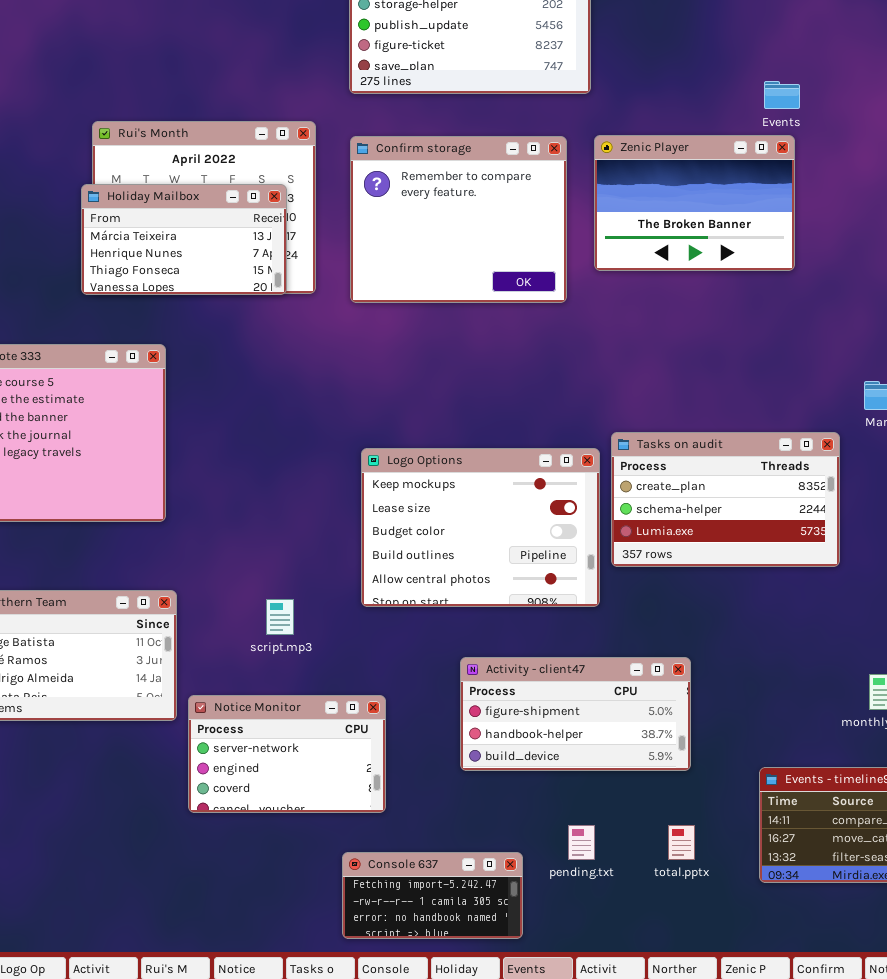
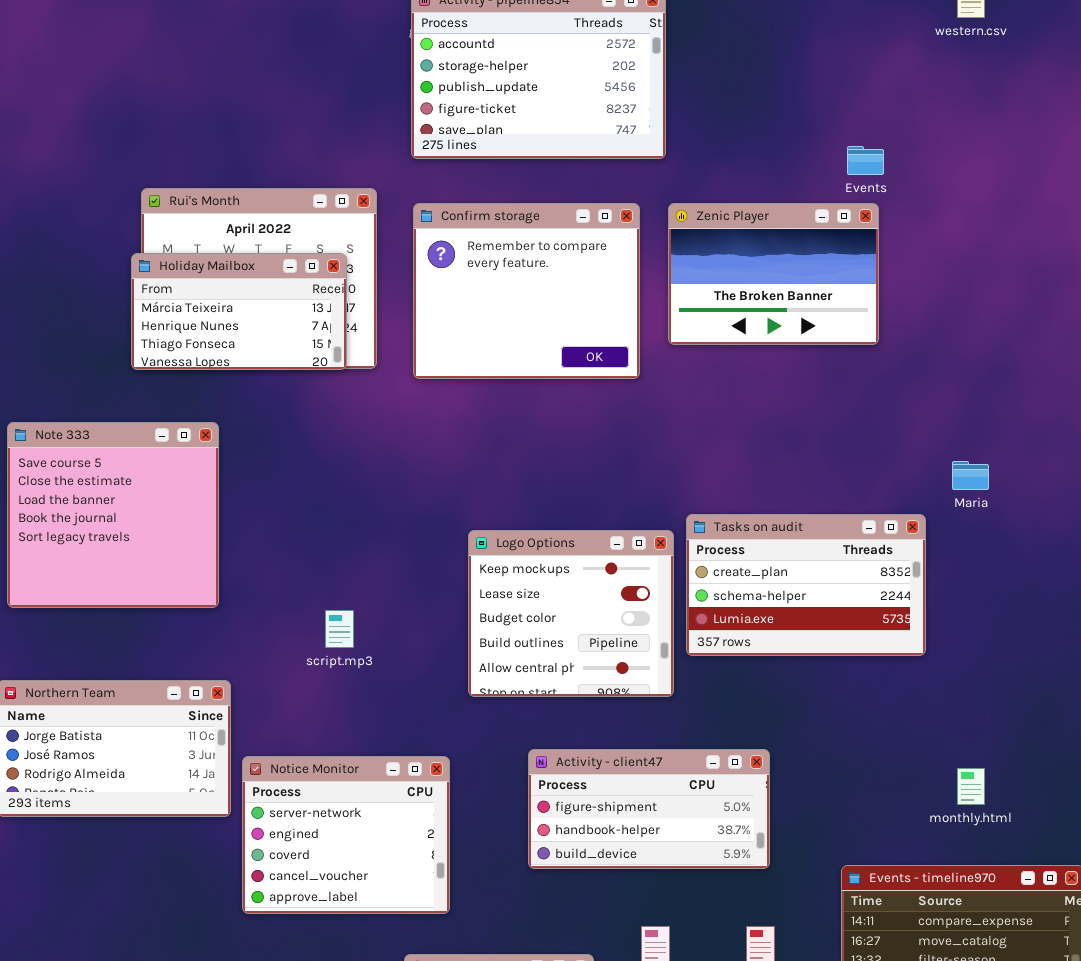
Logo Options: [361,448,600,607] -> [468,530,674,697], resized
script.mp3: [266,599,294,635] -> [325,610,354,648], moved
Notice Monitor: [188,695,386,813] -> [242,756,450,914], resized

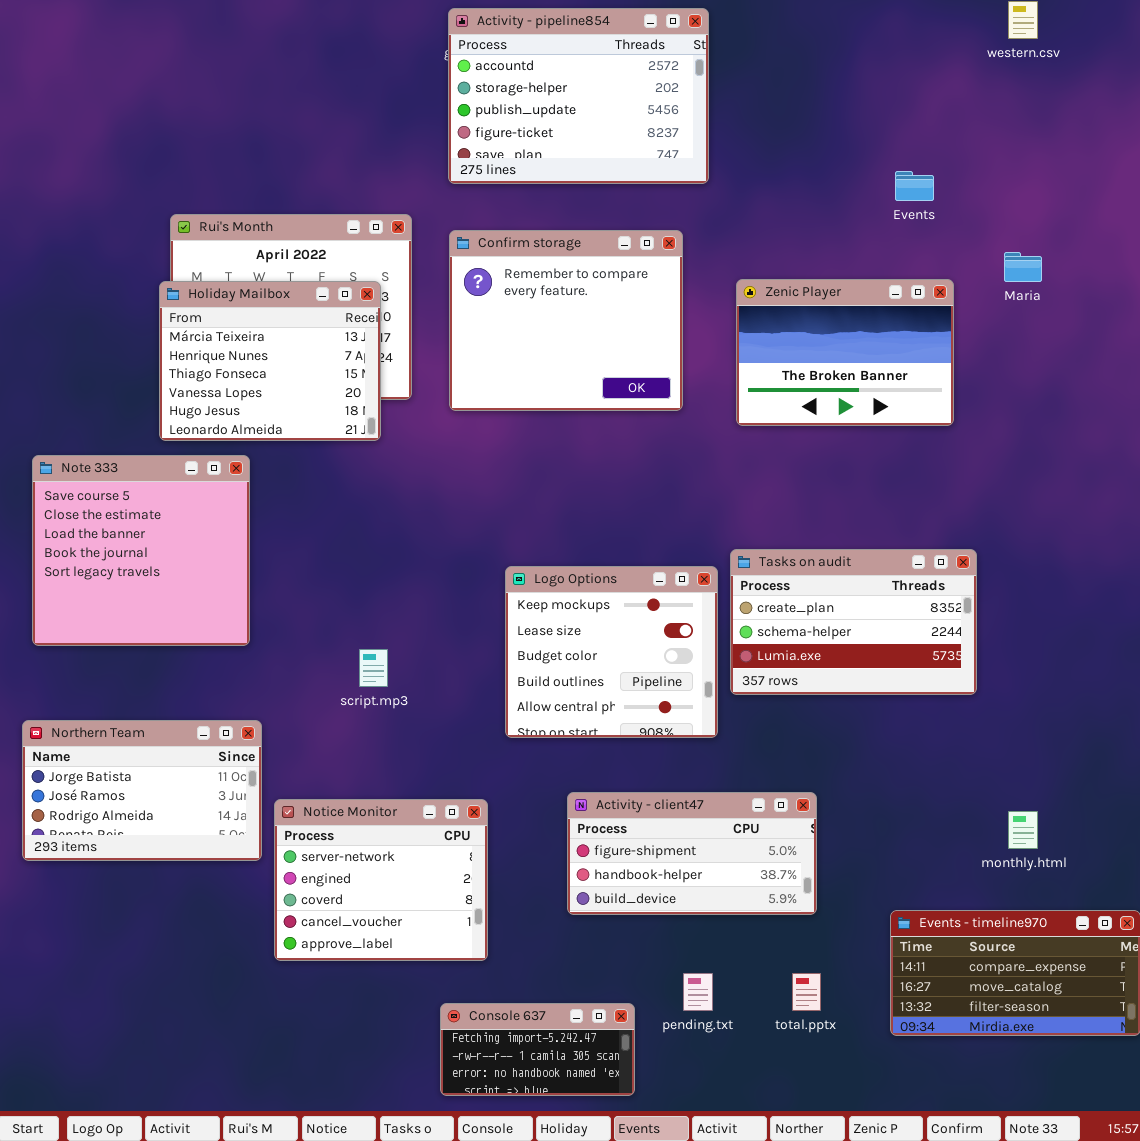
Zenic Player: [668,203,879,345] -> [736,279,954,426], moved
Holiday Mailbox: [131,253,347,370] -> [159,281,381,441], resized
Maria: [952,461,989,490] -> [1004,252,1042,282], moved

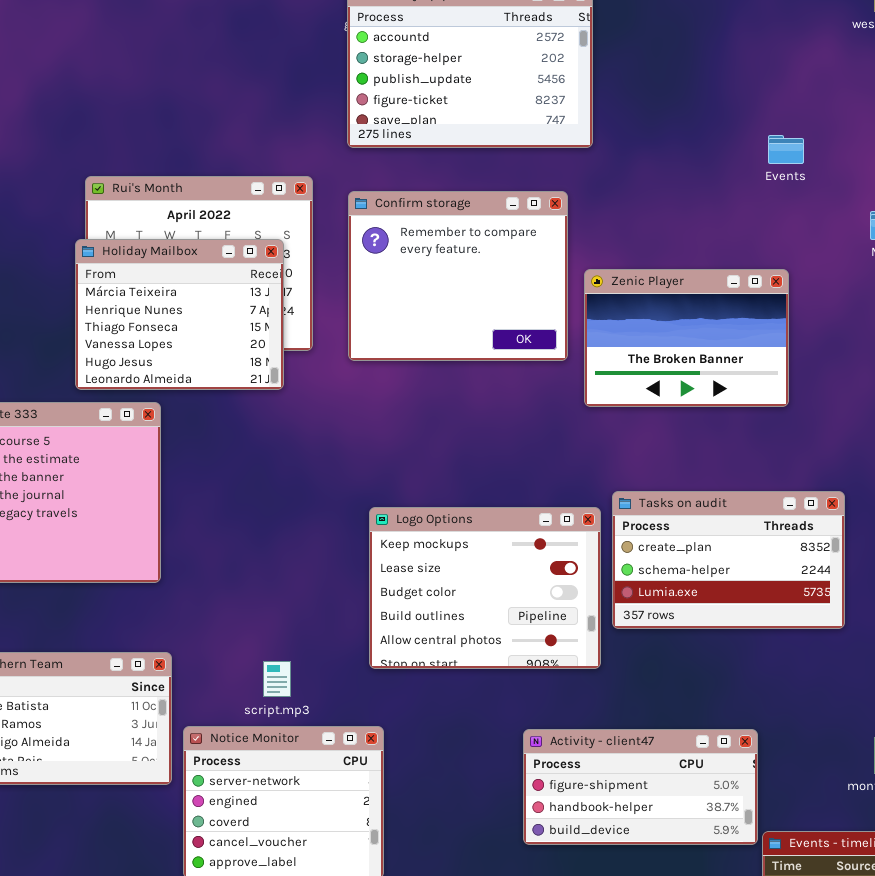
Zenic Player: [736,279,954,426] -> [584,269,789,407], moved
Logo Options: [505,566,718,738] -> [369,507,601,669], resized
script.mp3: [359,649,388,687] -> [263,661,291,697], moved
Activity - client47: [567,792,817,915] -> [523,729,758,845], moved

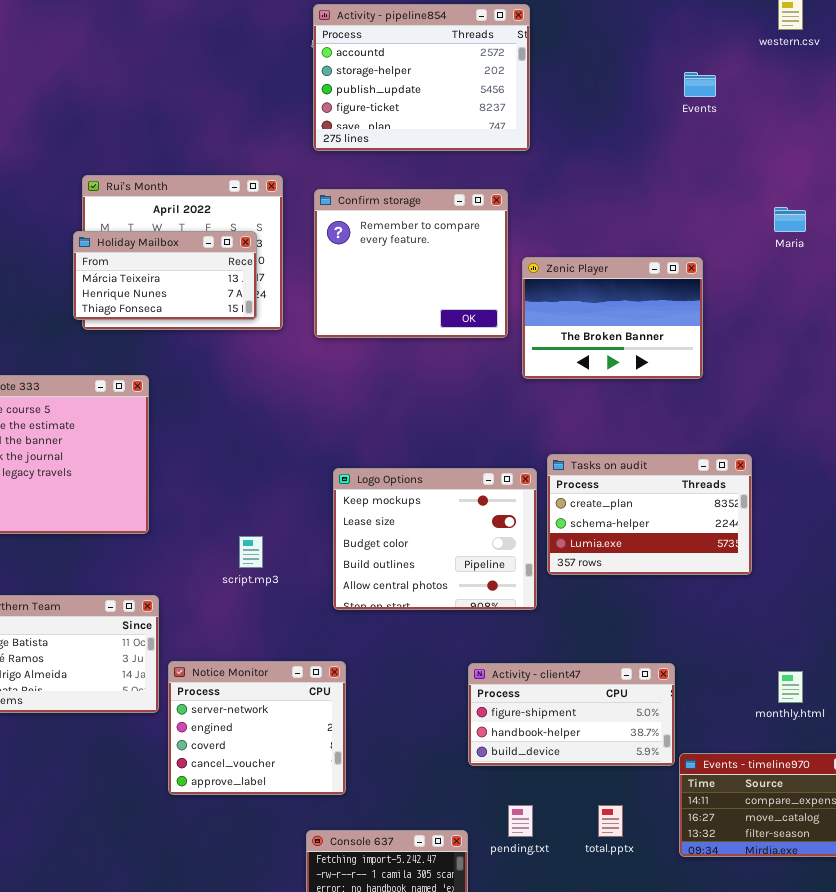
Events: [768,135,804,164] -> [684,72,716,97], moved
Holiday Mailbox: [75,239,284,390] -> [73,231,257,320], resized
script.mp3: [263,661,291,697] -> [239,536,263,568], moved

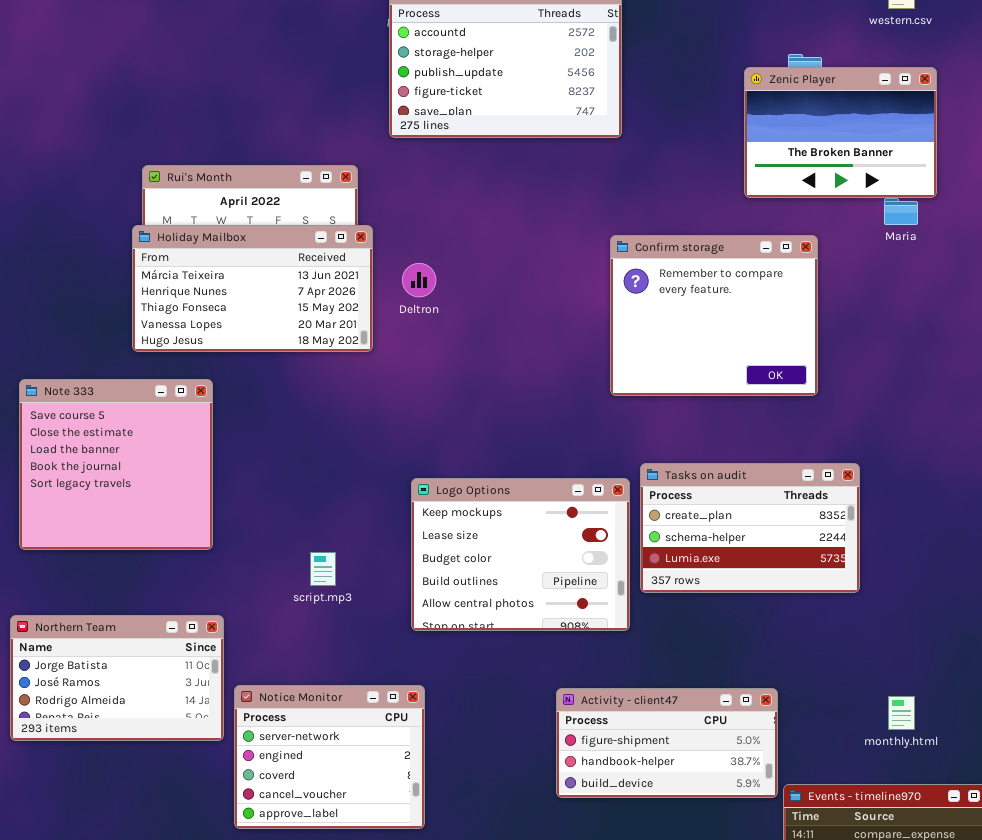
Confirm storage: [314,189,508,338] -> [610,235,818,396], moved
Holiday Mailbox: [73,231,257,320] -> [132,225,373,352], resized
Zenic Player: [522,257,703,379] -> [744,67,937,198], moved

